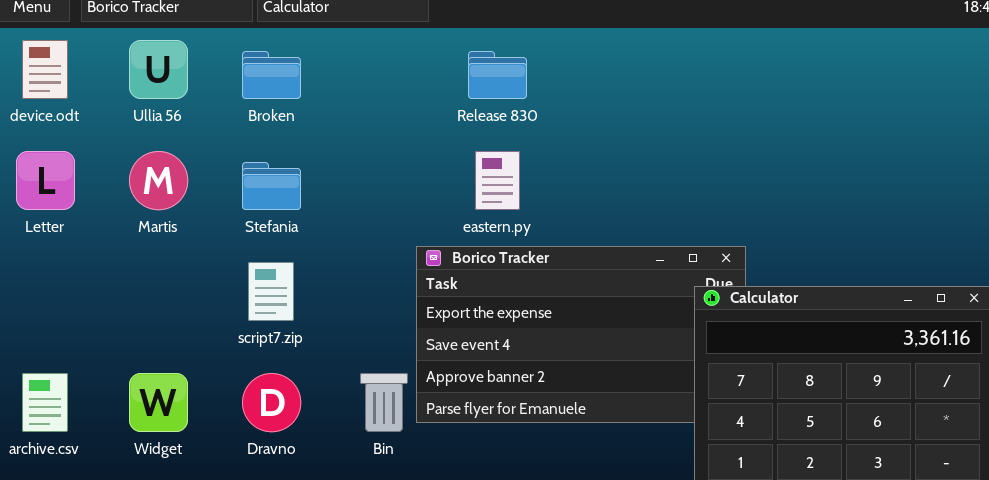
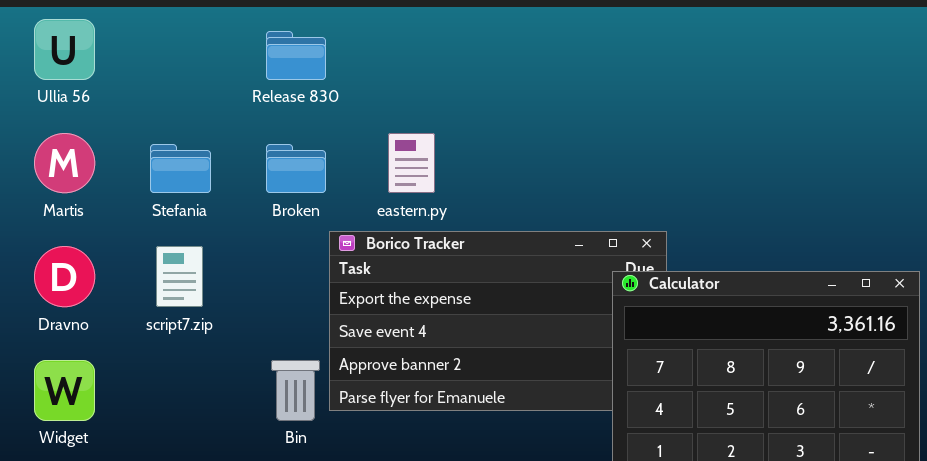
Broken: [242,51,301,99] -> [266,144,326,193], moved
Release 830: [468,51,527,99] -> [266,31,326,80], moved
Dravno: [242,373,301,432] -> [34,246,95,307], moved

